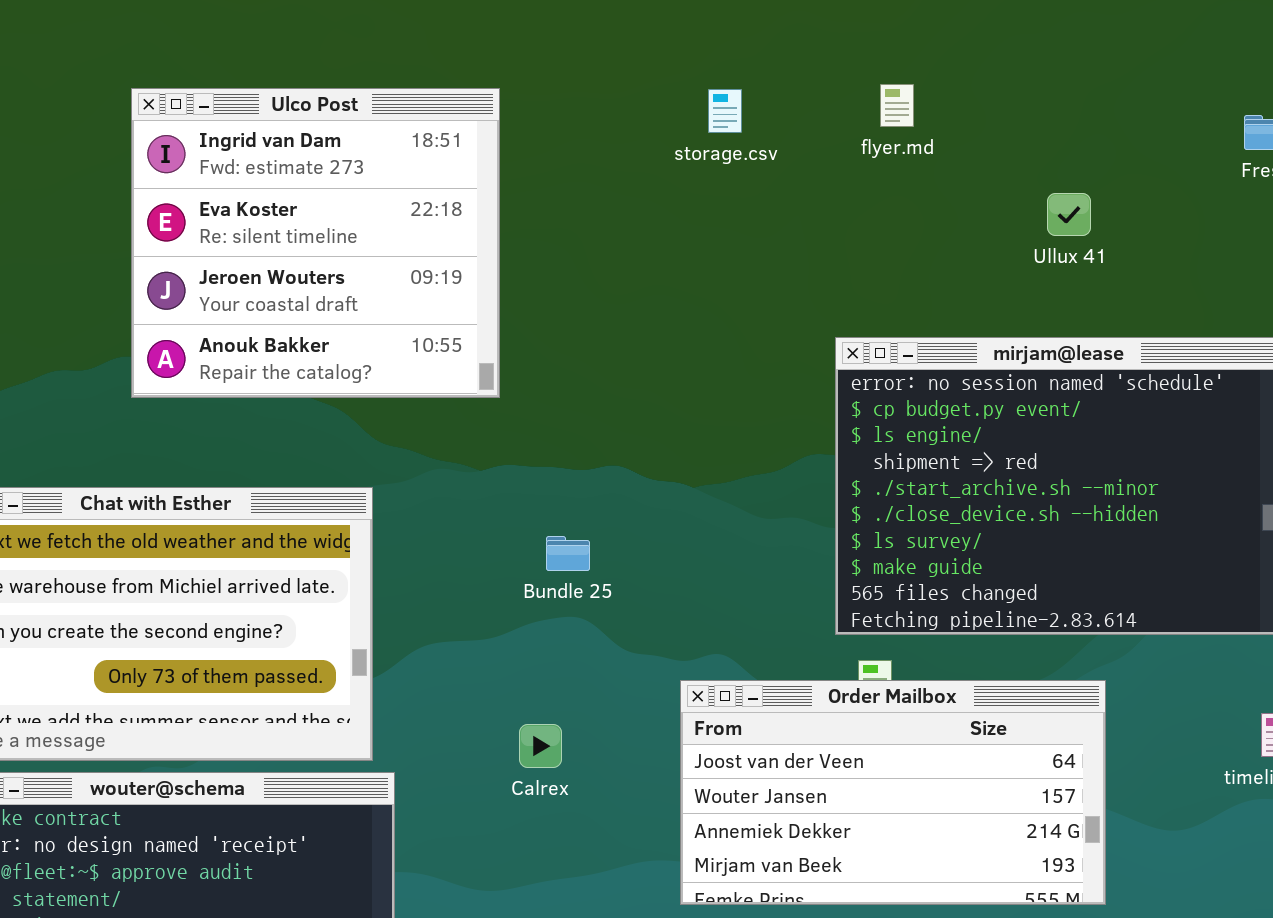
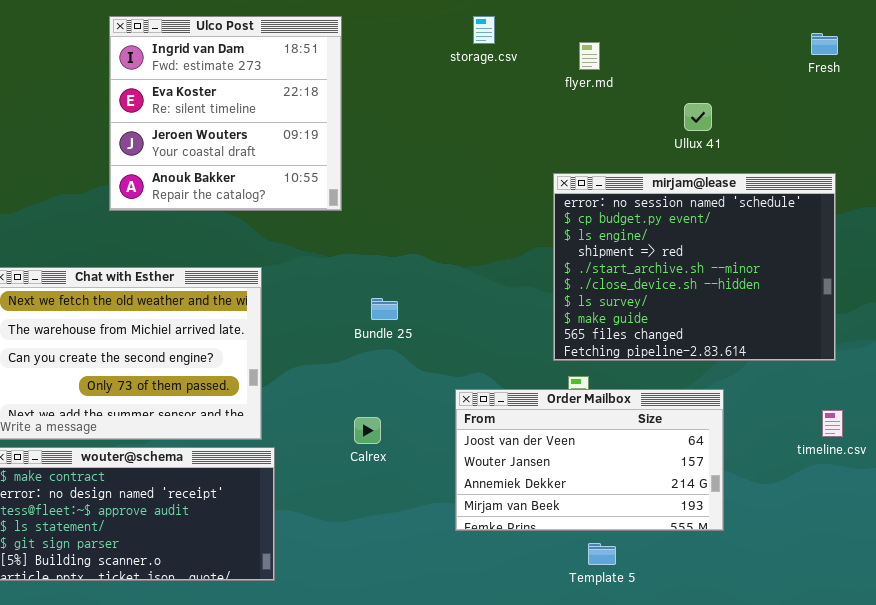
flyer.md: [880,84,914,127] -> [579,42,600,70], moved
Ullux 41: [1047,193,1091,236] -> [684,103,712,131], moved

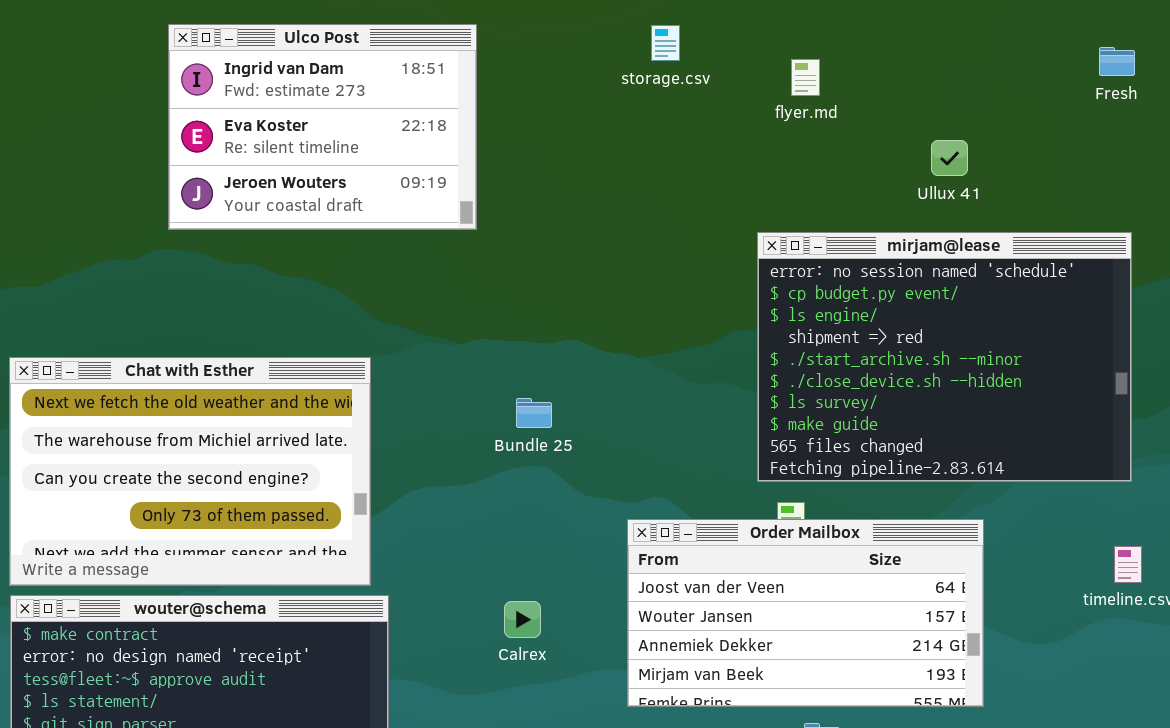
Ulco Post: [109,16,342,211] -> [168,24,477,230], resized
Calrex: [354,417,381,444] -> [504,601,541,638], moved

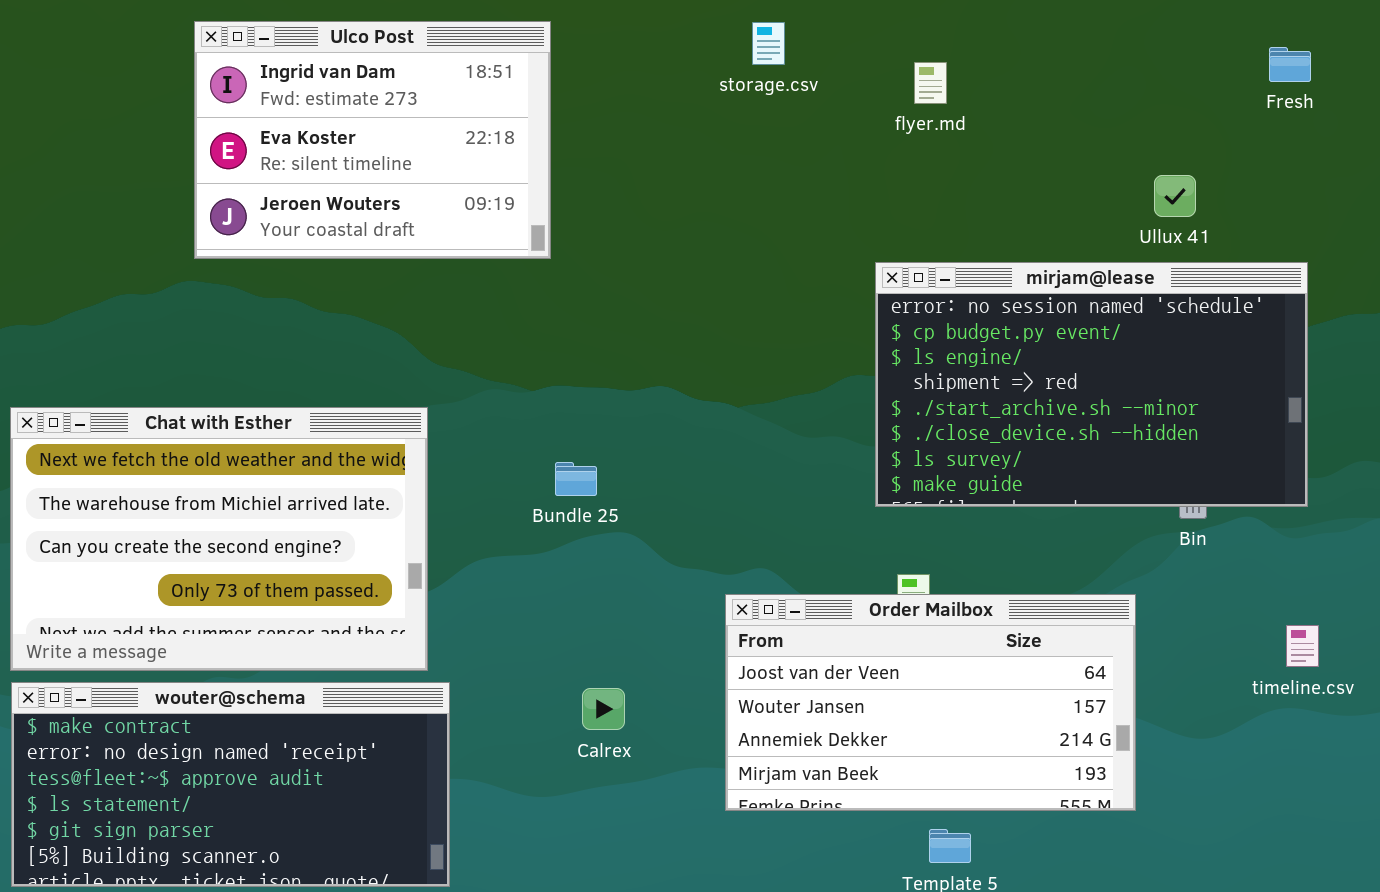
Ullux 41: [931,140,968,176] -> [1154,175,1196,217], moved
mirjam@lease: [757,232,1132,482] -> [875,262,1308,507], resized
Bundle 25: [516,398,552,428] -> [555,462,597,496], moved

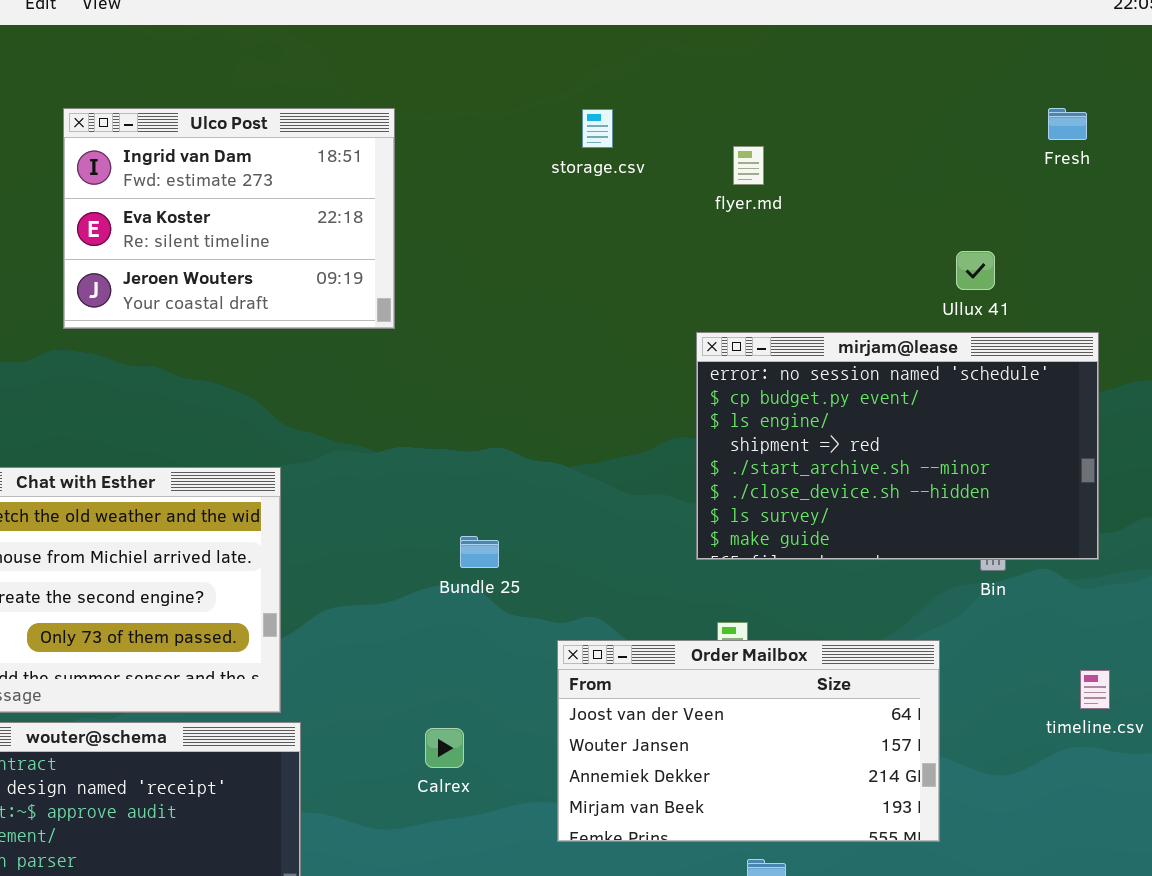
Fresh: [1269,47,1311,82] -> [1048,108,1087,140], moved
Bundle 25: [555,462,597,496] -> [460,536,499,568], moved

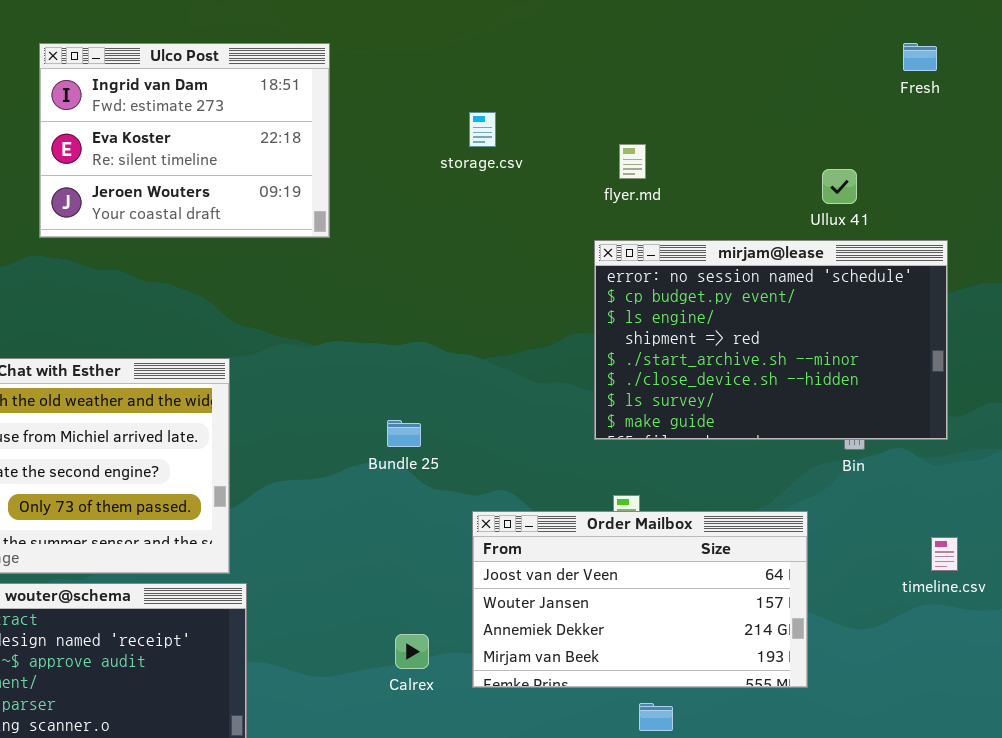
storage.csv: [582,109,613,148] -> [469,112,496,147], moved
flyer.md: [733,146,764,185] -> [619,144,646,179], moved
Calrex: [425,728,464,768] -> [395,634,429,669], moved

